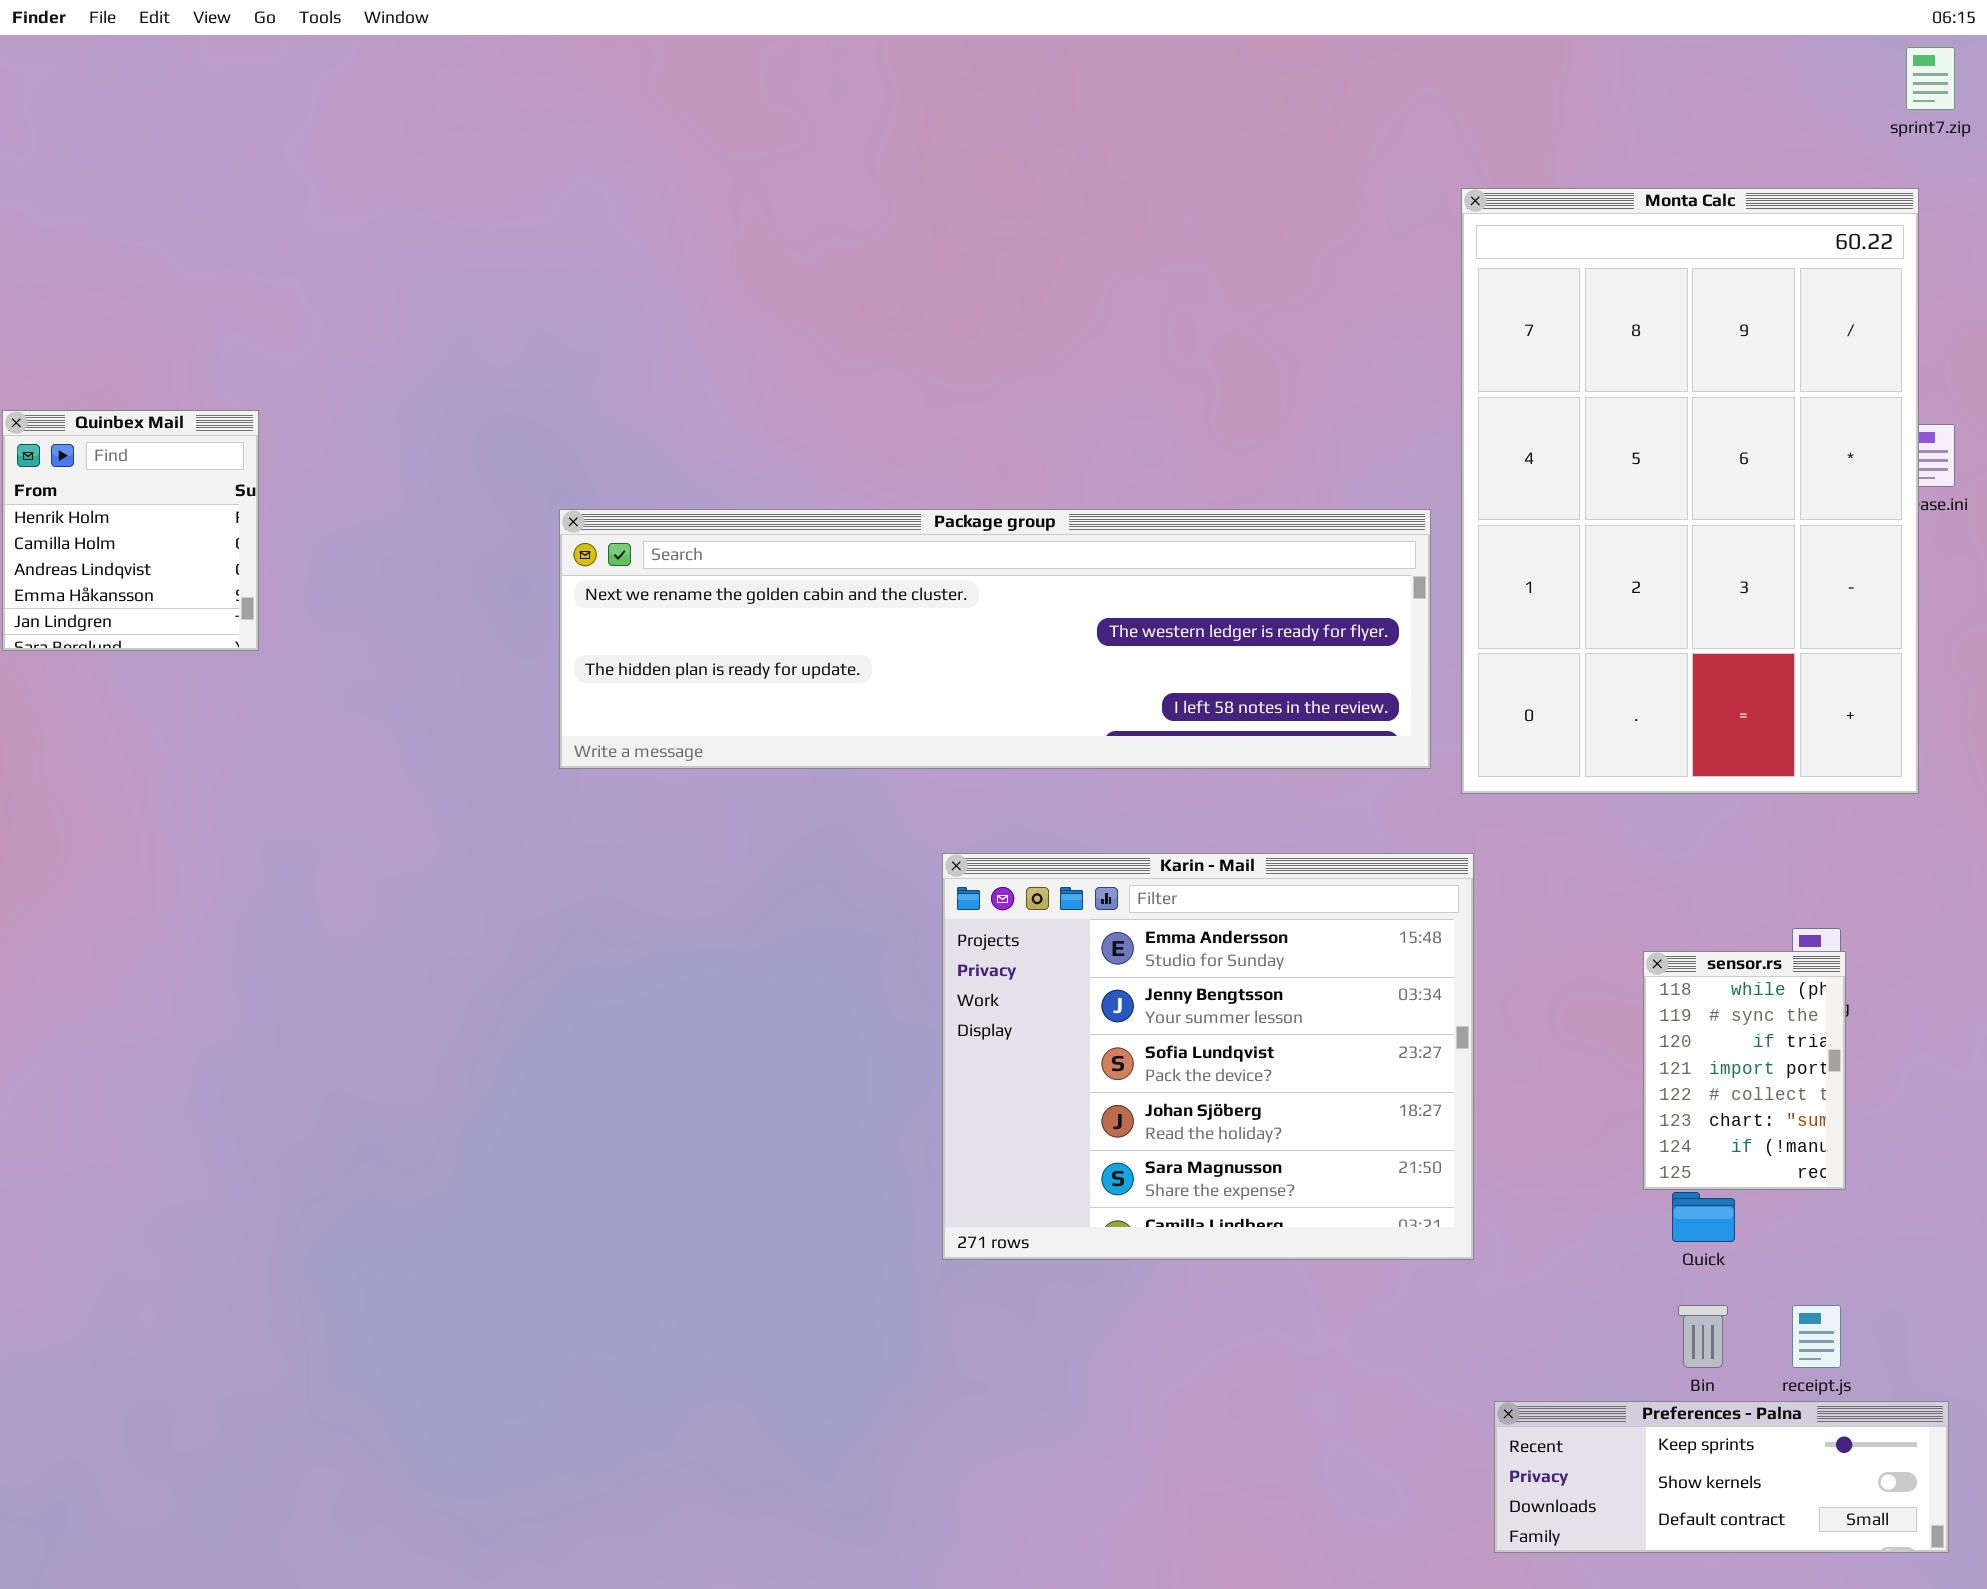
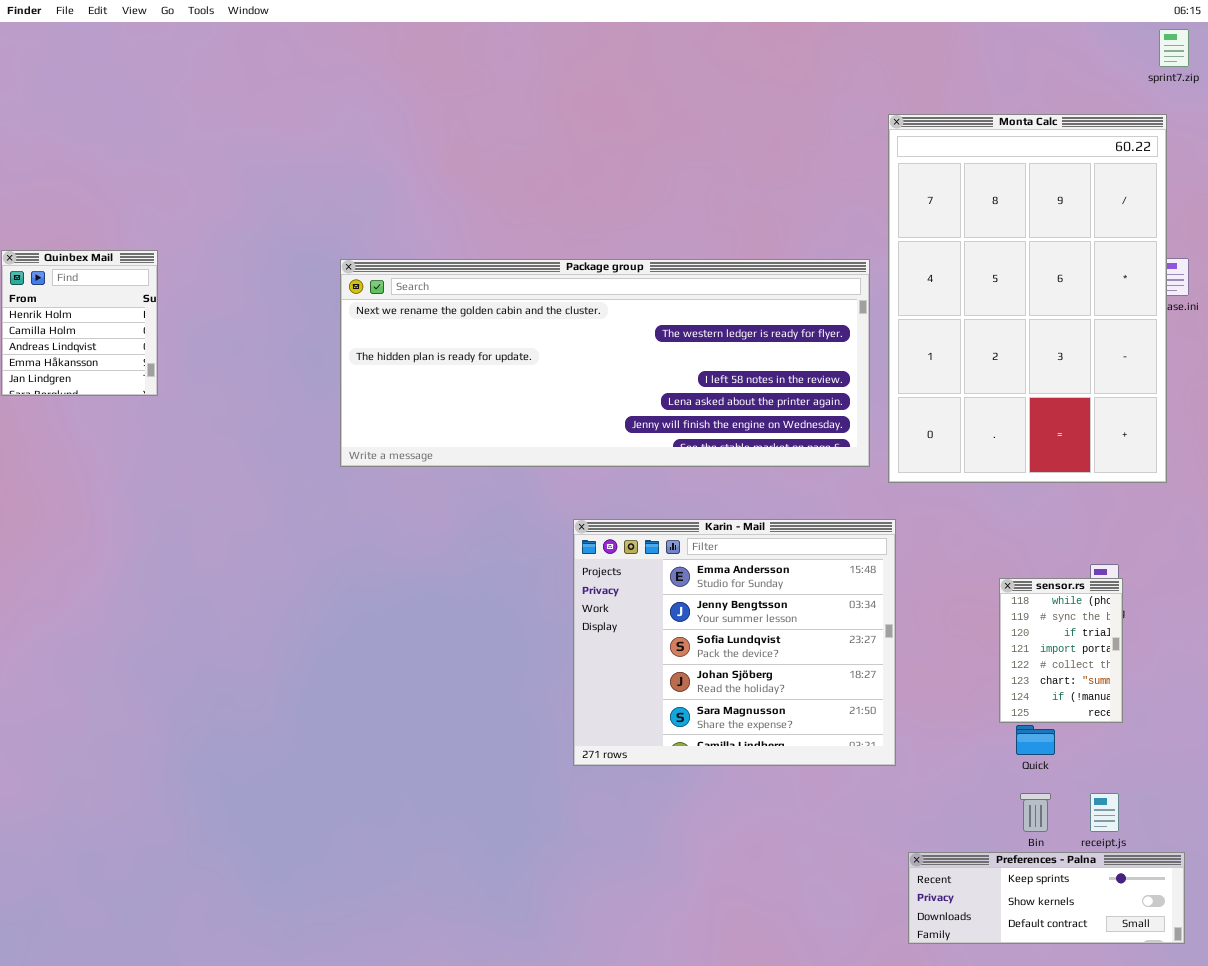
Package group: [559,509,1431,769] -> [340,259,870,467], resized

